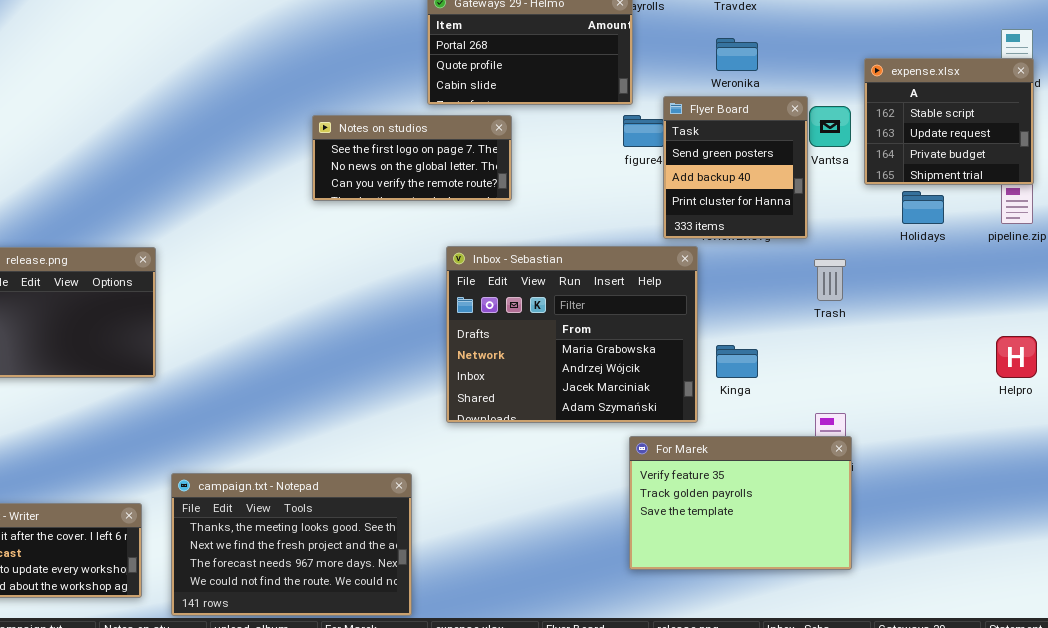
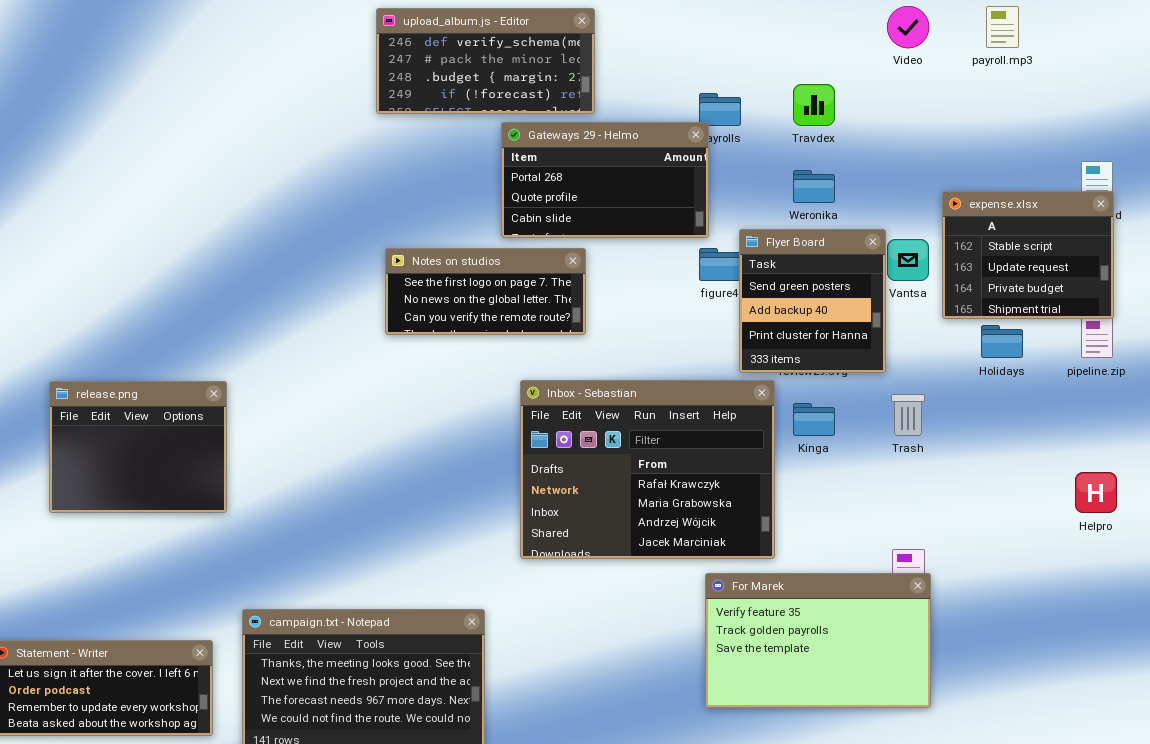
Inbox - Sebastian: [446,246,698,423] -> [520,380,775,559], scrolled up 1 row
Kinga: [716,345,758,378] -> [793,403,835,436], moved

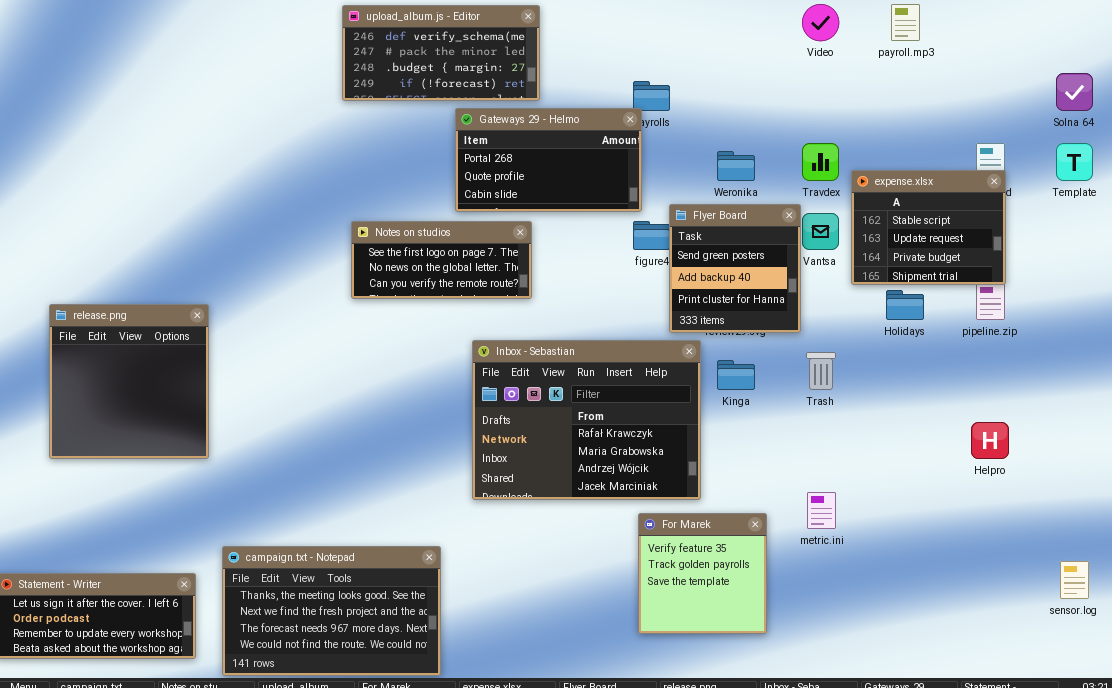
Travdex: [793,84,835,126] -> [802,143,839,181], moved
release.png: [49,381,227,513] -> [49,304,209,459], resized
For Marek: [705,573,931,708] -> [638,513,767,634], resized

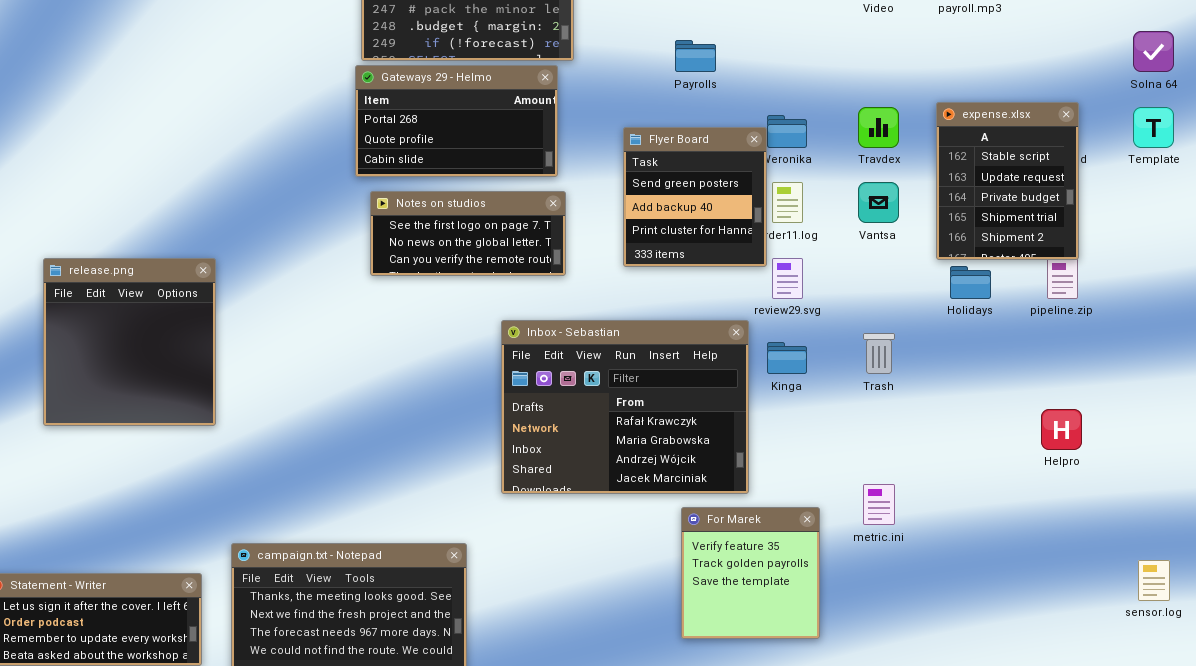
Gateways 29 - Helmo: [455,108,642,212] -> [355,65,558,177], moved
expense.xlsx: [851,170,1006,285] -> [936,102,1079,260], resized
Flyer Board: [669,204,801,333] -> [623,127,767,267], moved
release.png: [49,304,209,459] -> [43,258,216,426], moved

